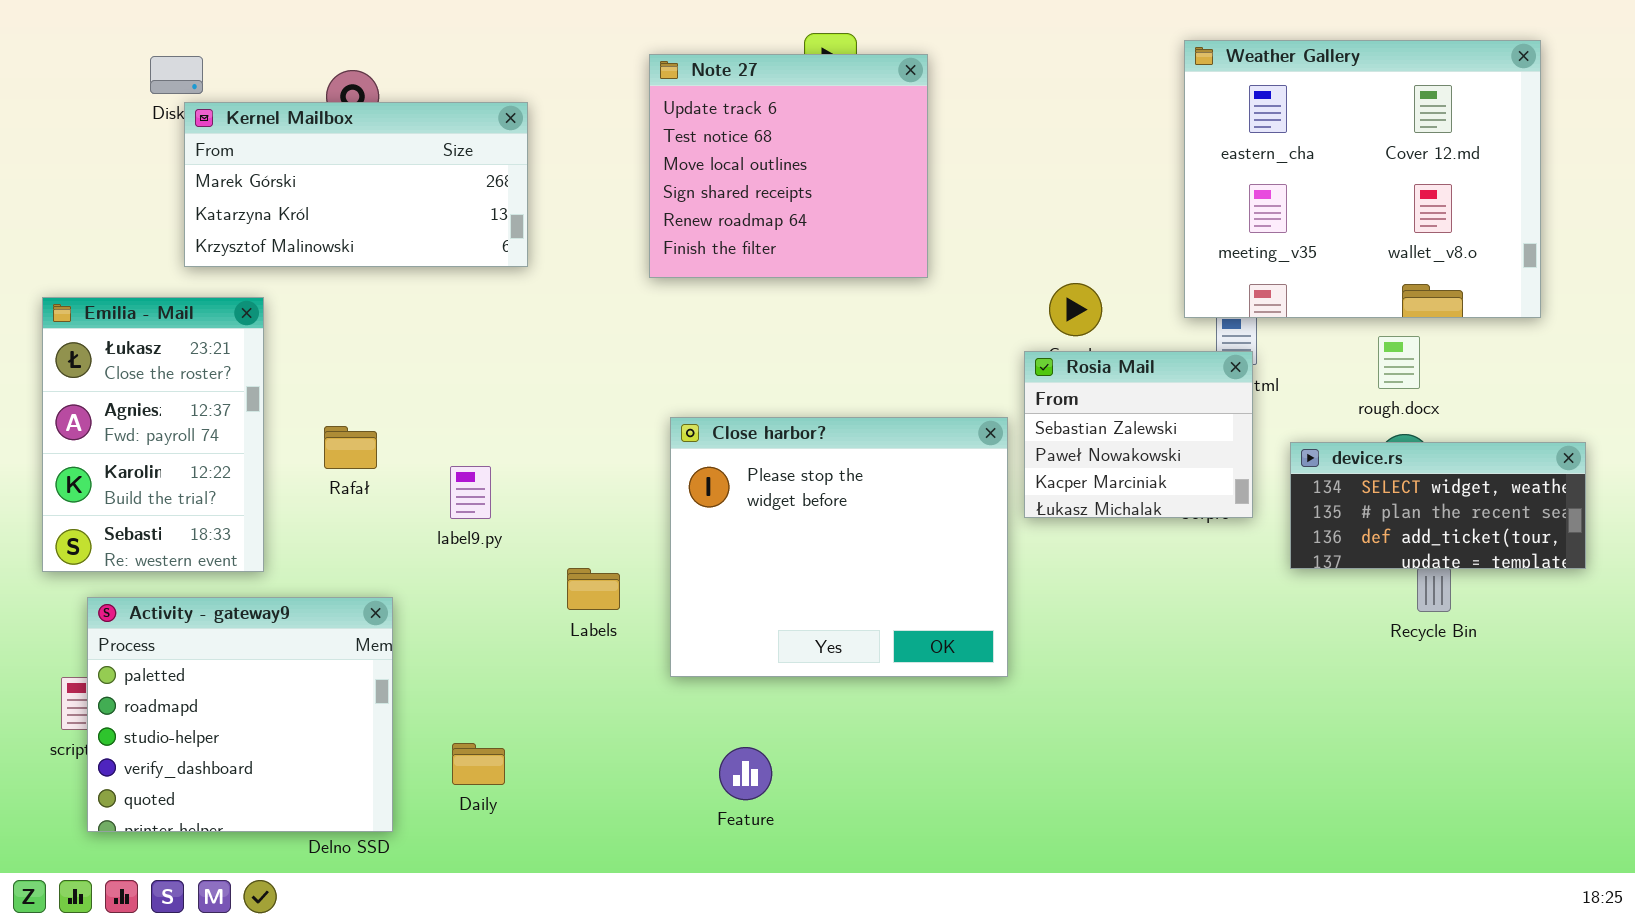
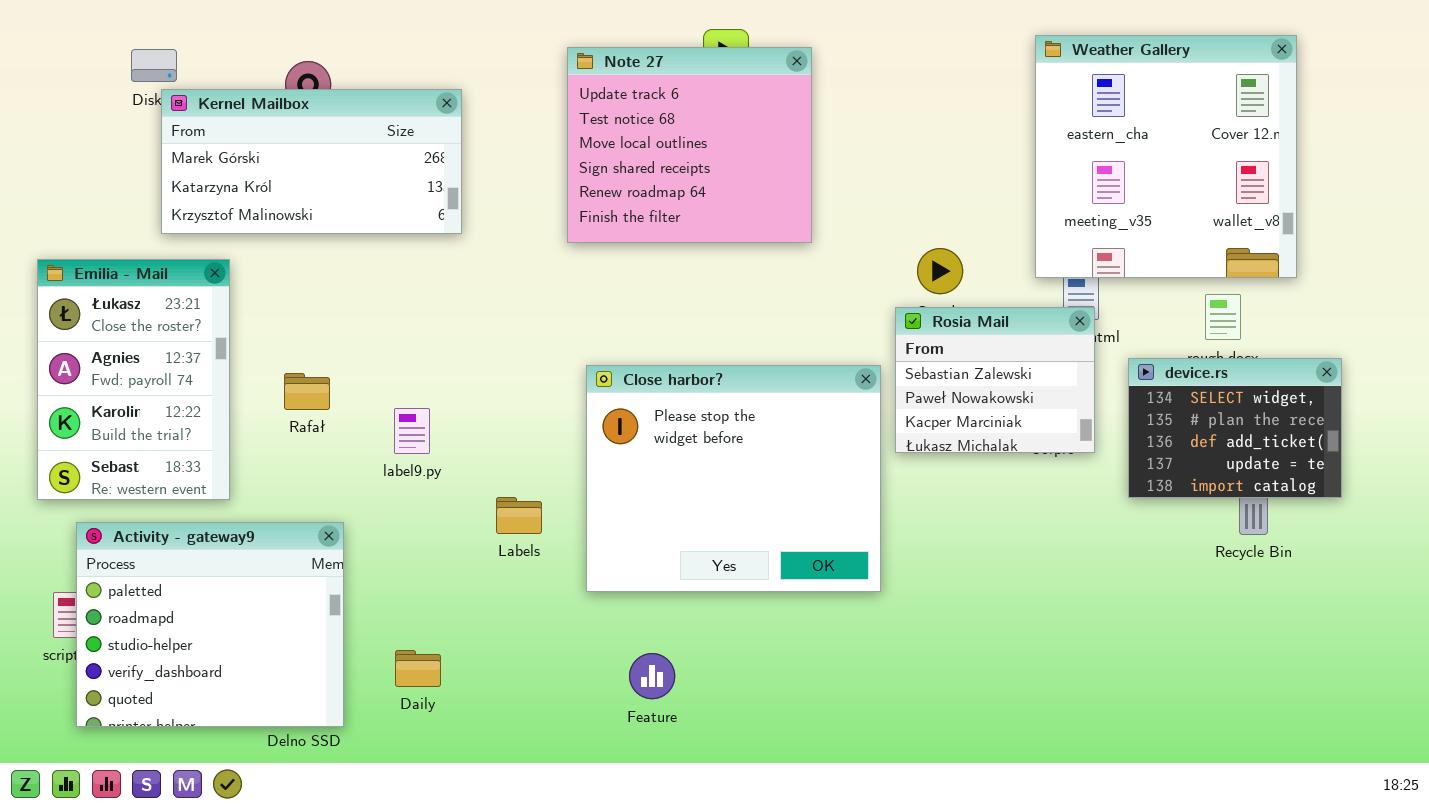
Weather Gallery: [1184,40,1541,318] -> [1035,35,1297,278], resized
device.rs: [1290,442,1586,569] -> [1128,358,1342,498], resized

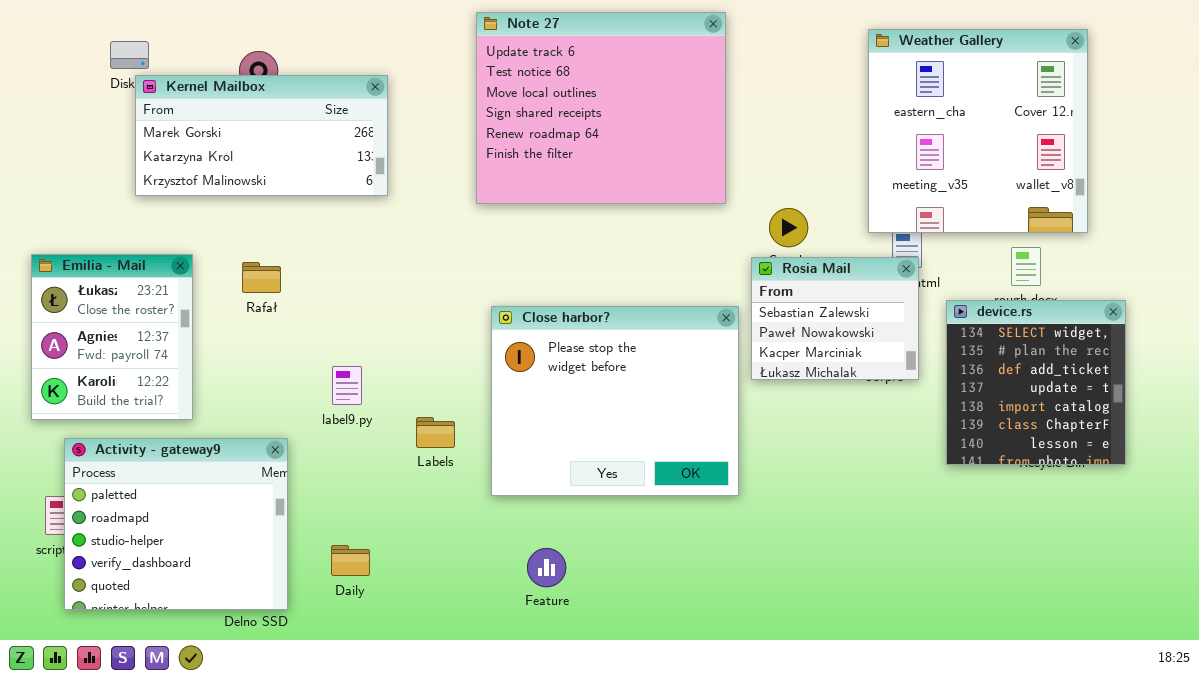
Note 27: [567,47,812,243] -> [476,12,726,204], resized
Emilia - Mail: [37,259,230,500] -> [31,254,193,420], resized
device.rs: [1128,358,1342,498] -> [946,300,1126,465], resized
Rafał: [284,373,330,410] -> [242,262,281,293], moved
label9.py: [394,408,430,454] -> [332,366,362,405], moved

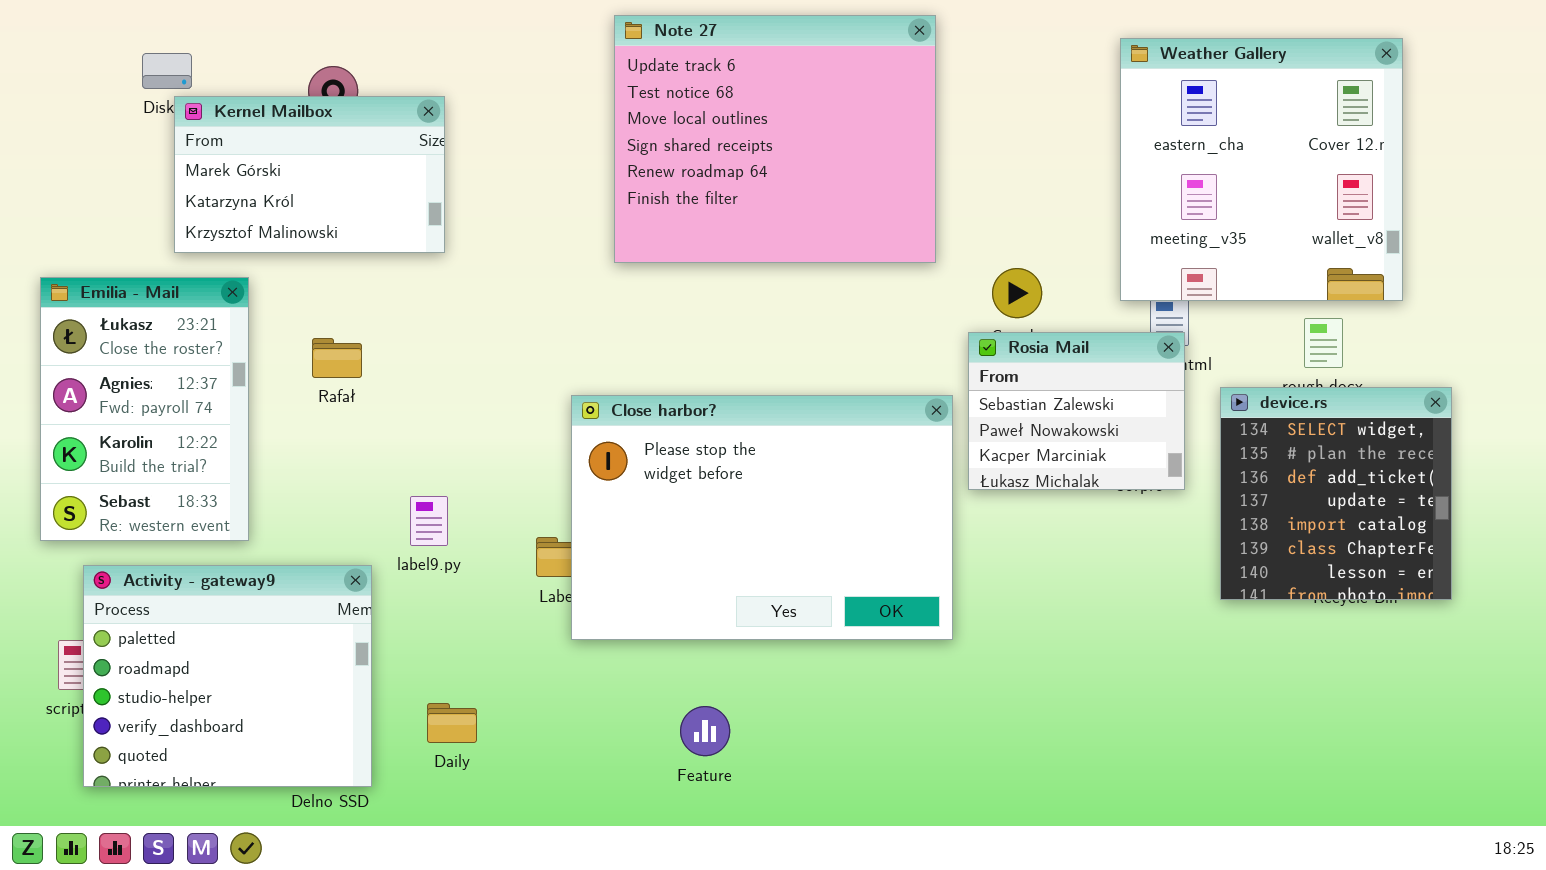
Kernel Mailbox: [135,75,388,196] -> [174,96,445,253], resized
Emilia - Mail: [31,254,193,420] -> [40,277,249,541], resized
Close harbor?: [491,306,739,496] -> [571,395,953,640], resized
label9.py: [332,366,362,405] -> [410,496,448,546], moved

